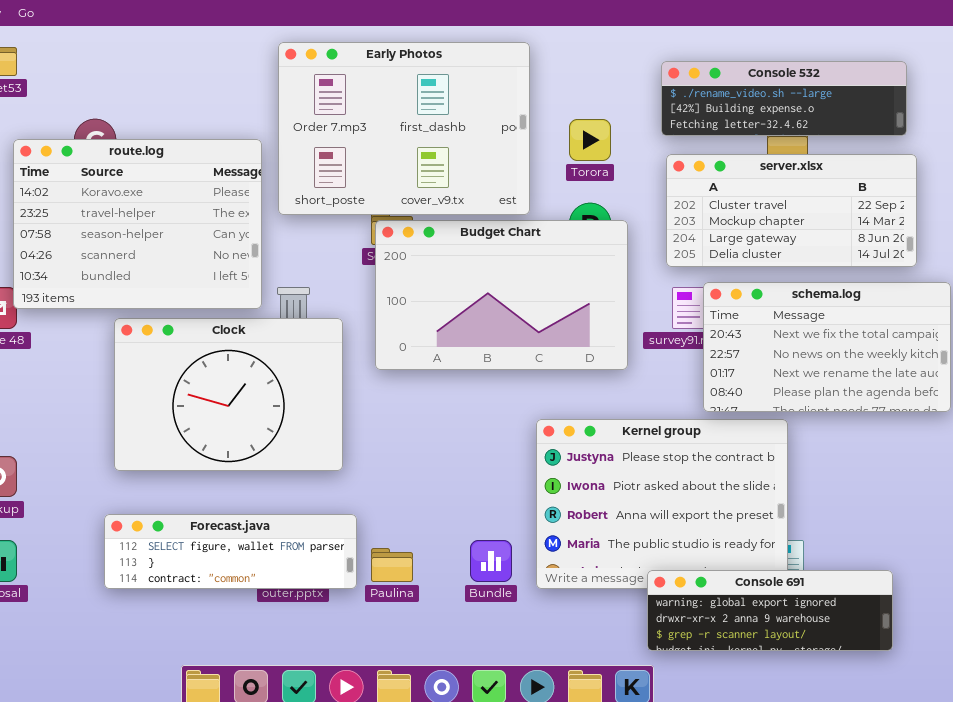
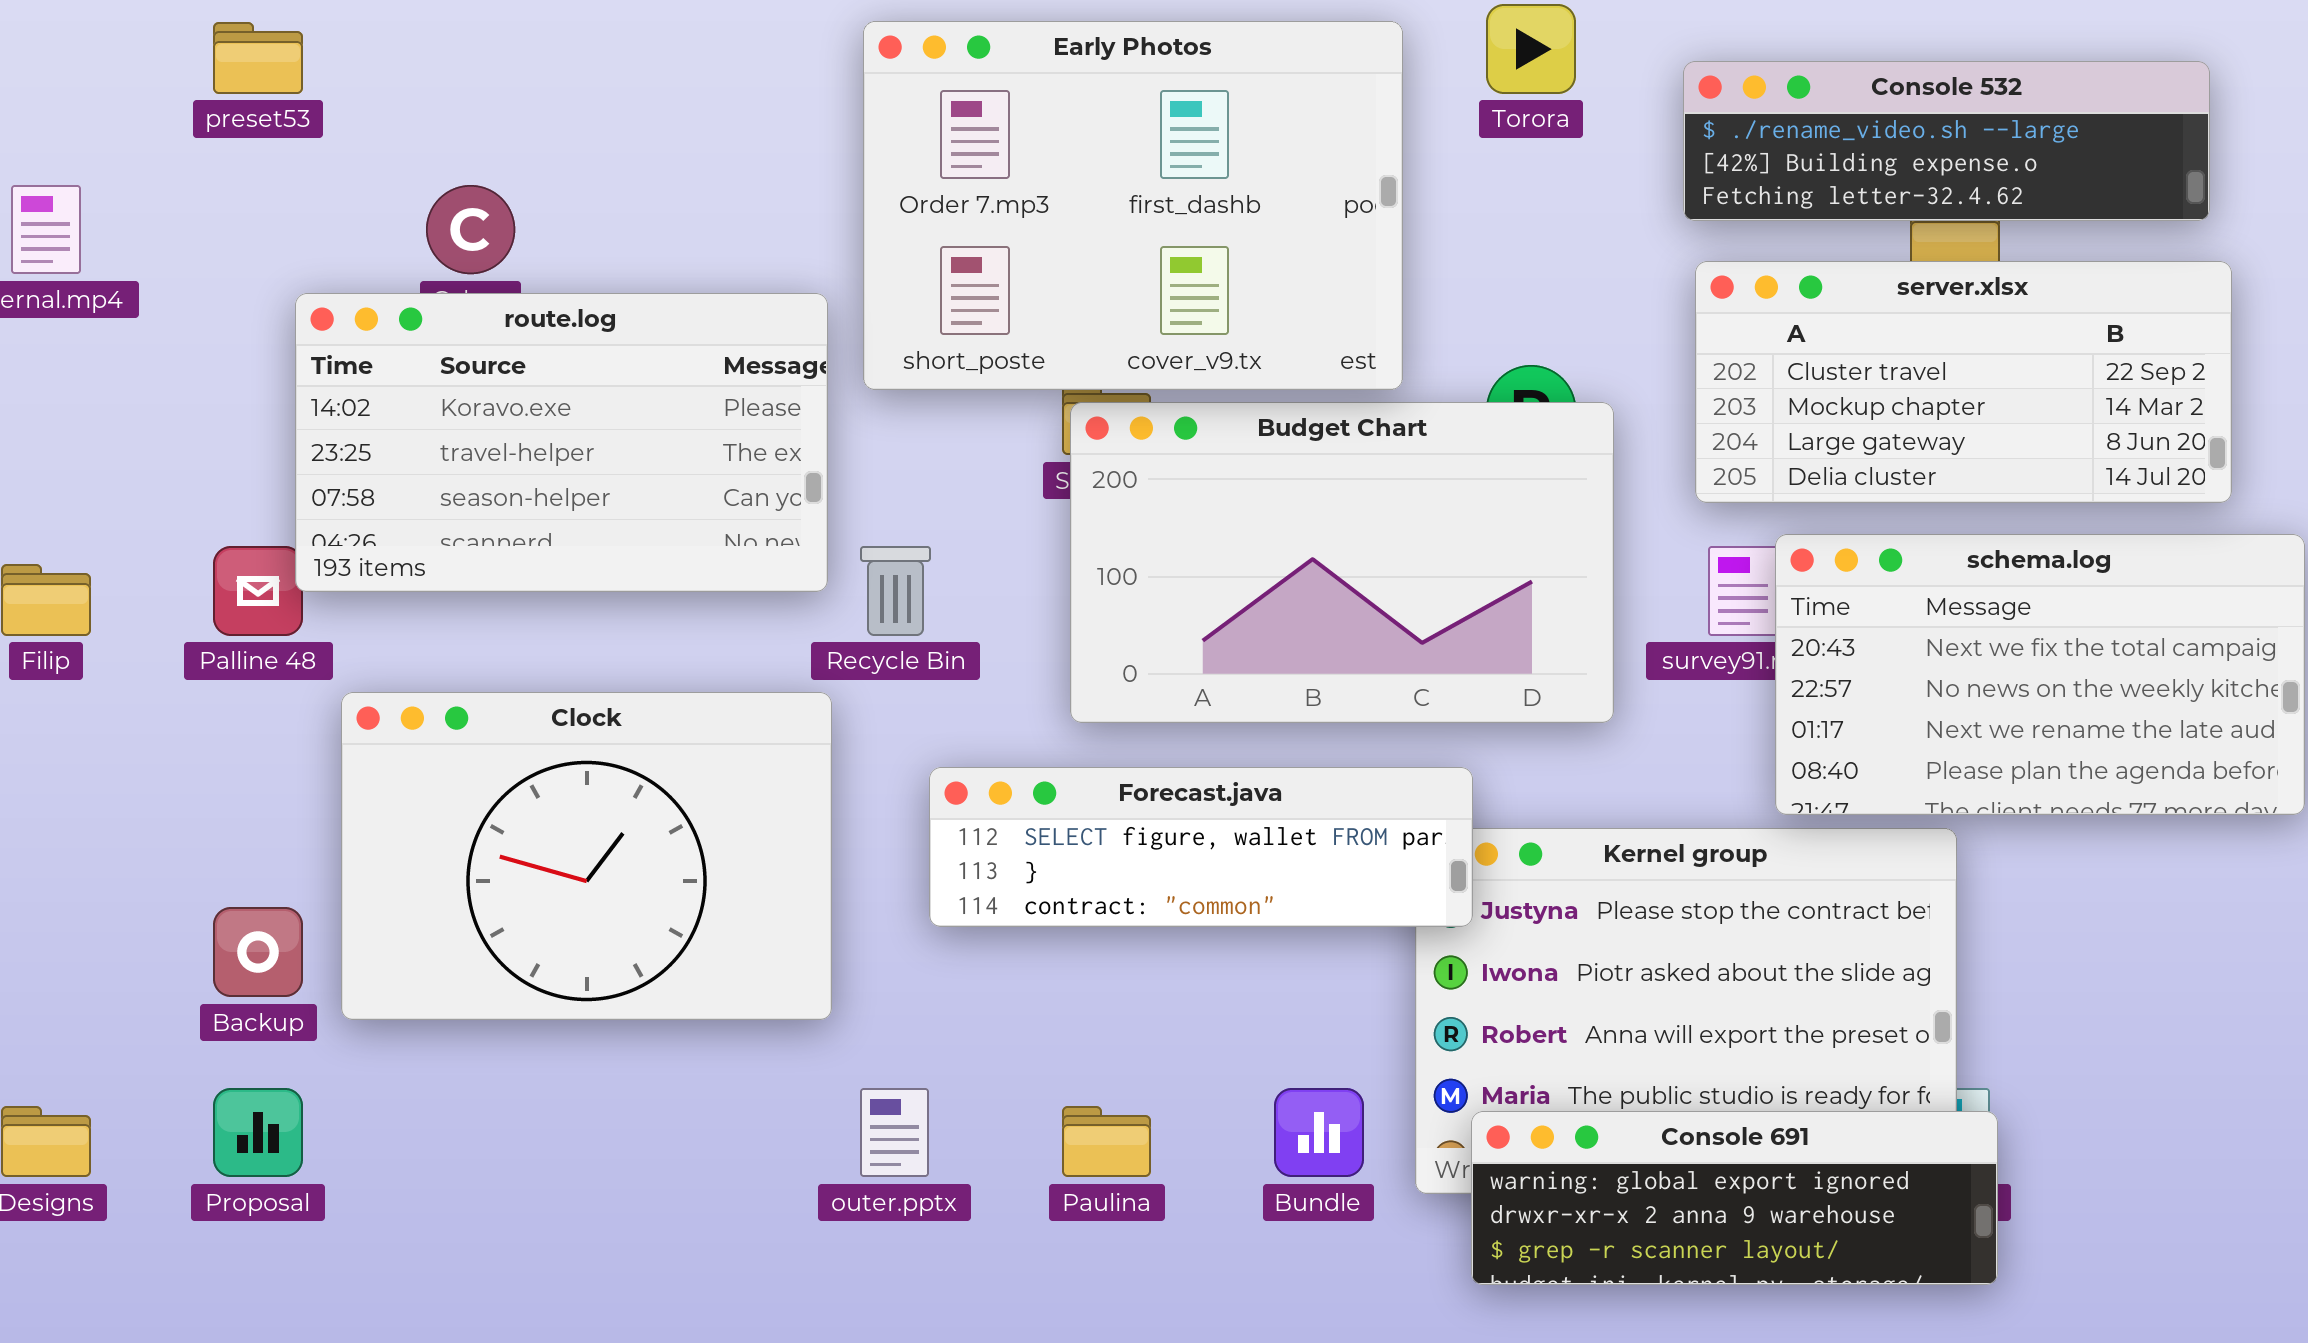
Torora: [569,119,611,161] -> [1486,4,1576,94], moved
route.log: [13,139,262,309] -> [295,293,828,592], resized
Clock: [114,318,343,471] -> [341,692,832,1020], moved
Forecast.java: [104,514,357,589] -> [929,767,1473,927], moved
Console 691: [647,570,893,651] -> [1471,1111,1998,1285], moved

